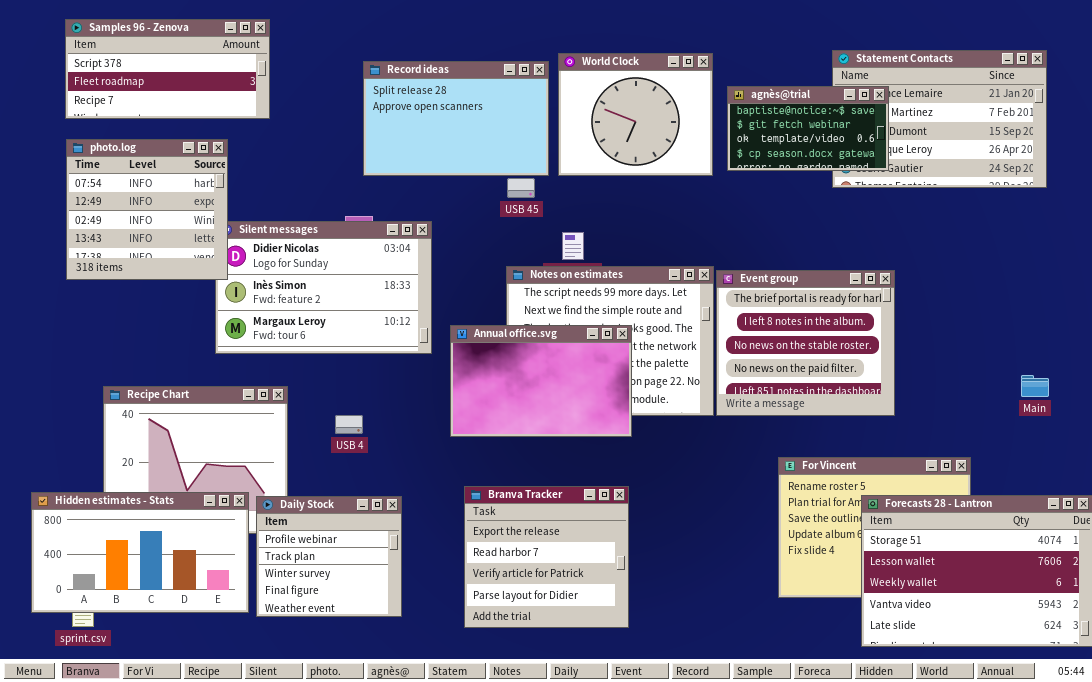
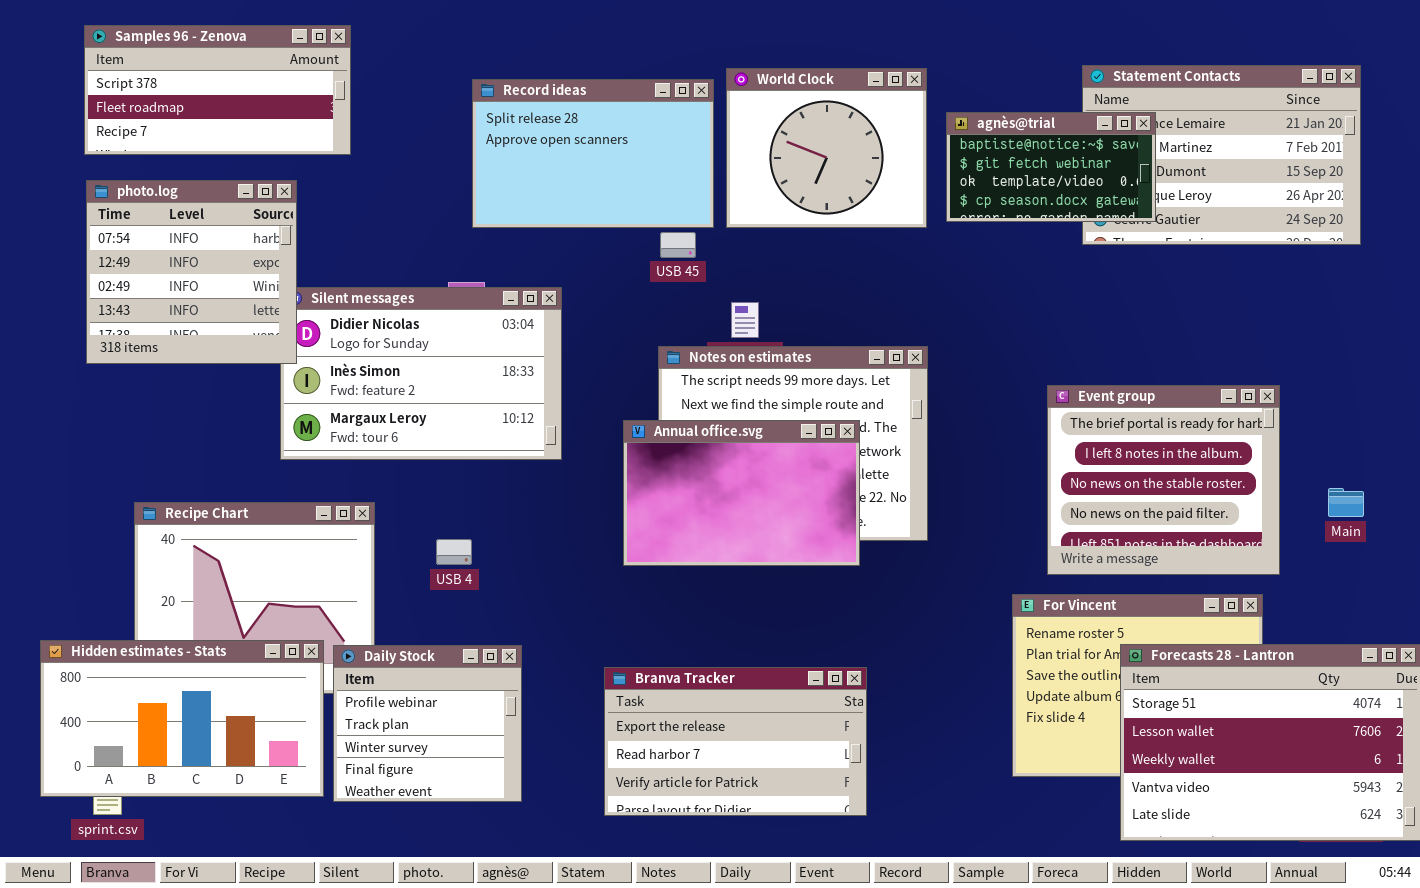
Event group: [716,270,895,416] -> [1047,385,1280,575], moved
Annual office.svg: [450,325,632,437] -> [623,420,860,566], moved
Branva Tracker: [464,486,629,628] -> [604,667,867,816], resized

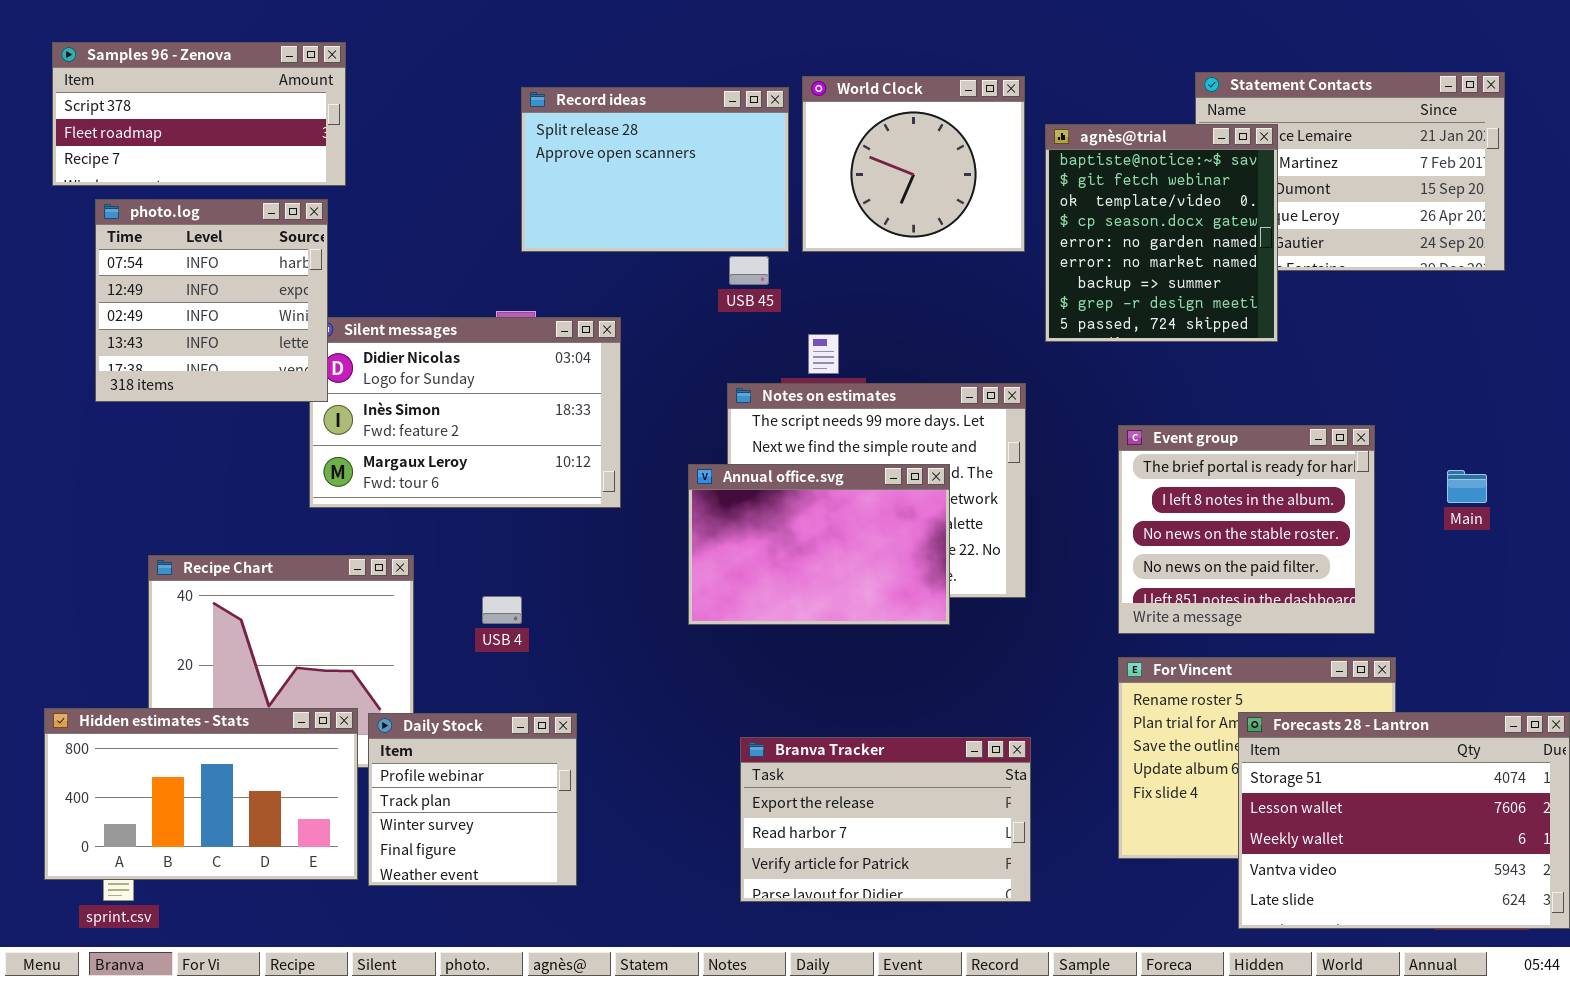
Samples 96 - Zenova: [84,25,351,155] -> [52,42,346,186], moved
agnès@trial: [946,112,1156,222] -> [1045,124,1278,342], resized
Event group: [1047,385,1280,575] -> [1118,425,1375,634], moved
Main: [1328,488,1364,517] -> [1447,470,1487,503], moved
Branva Tracker: [604,667,867,816] -> [740,737,1031,902], moved

